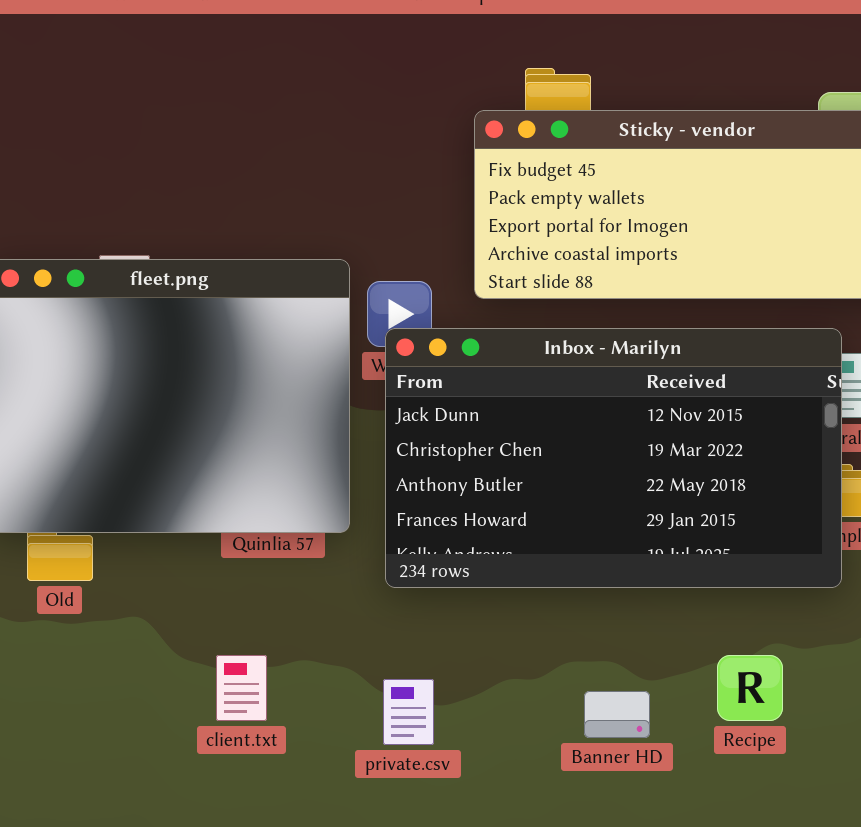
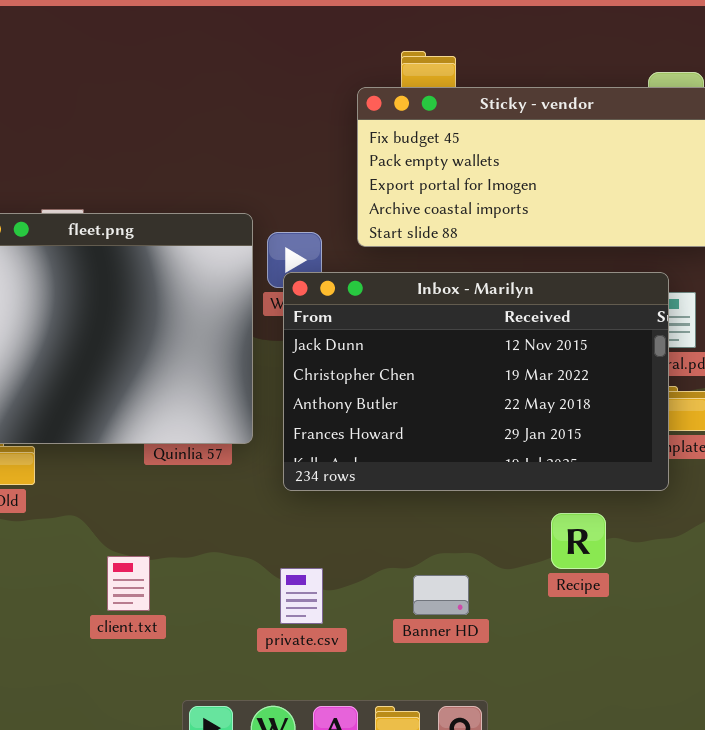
client.txt: [216,655,267,721] -> [107,556,150,611], moved
Recipe: [717,655,783,721] -> [551,513,606,569], moved
Banner HD: [584,691,650,738] -> [413,575,469,615], moved

